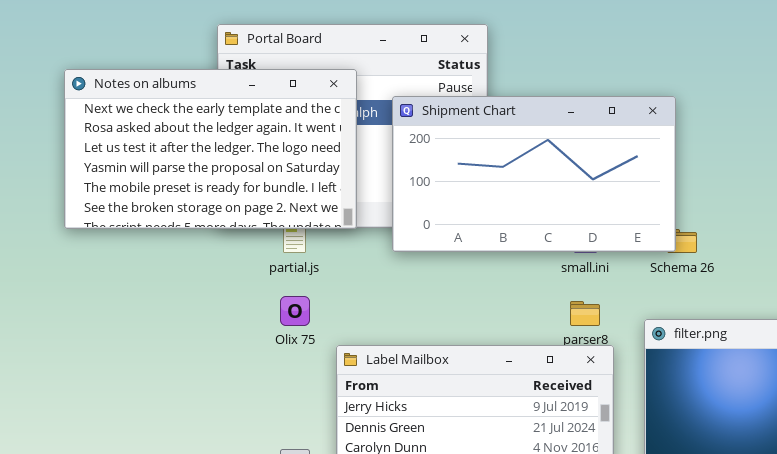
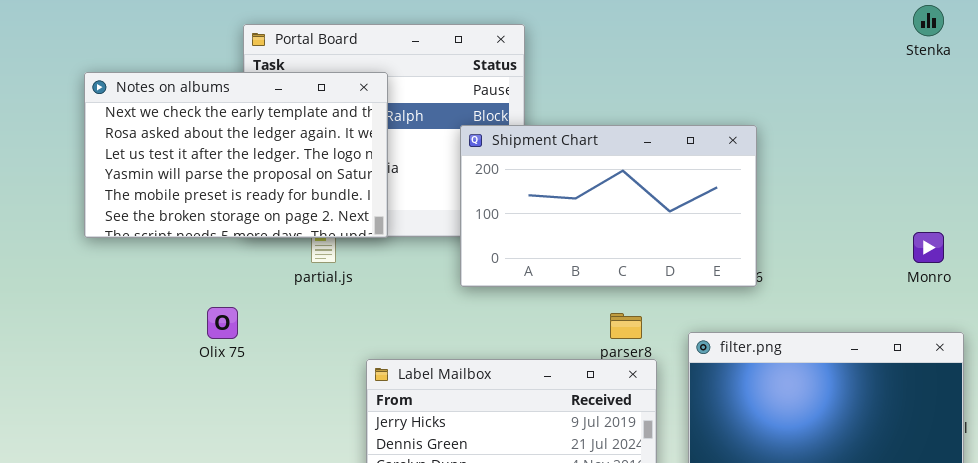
Shipment Chart: [392,96,676,252] -> [460,125,757,287], moved
Olix 75: [280,296,310,326] -> [207,307,238,339], moved

